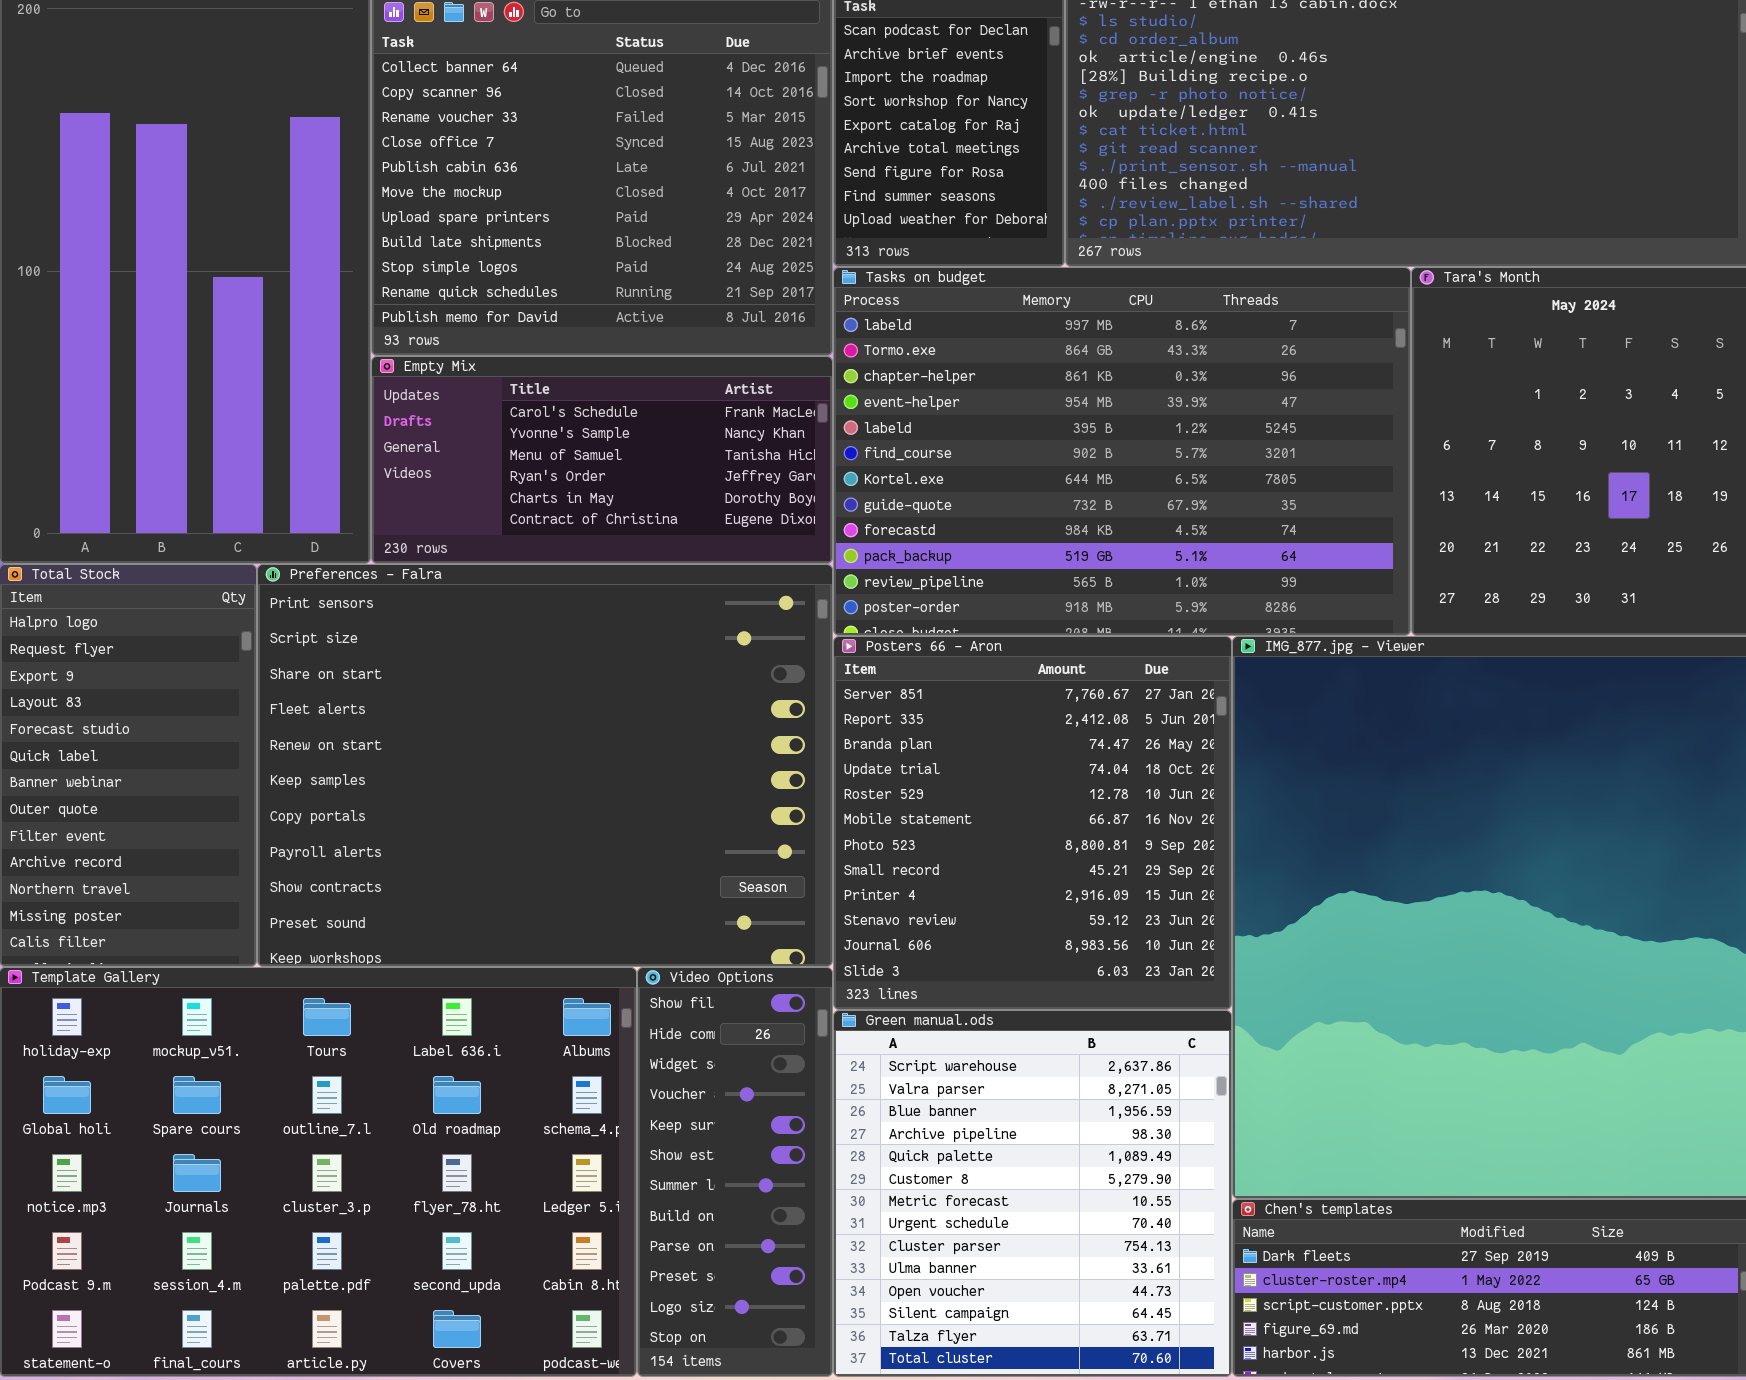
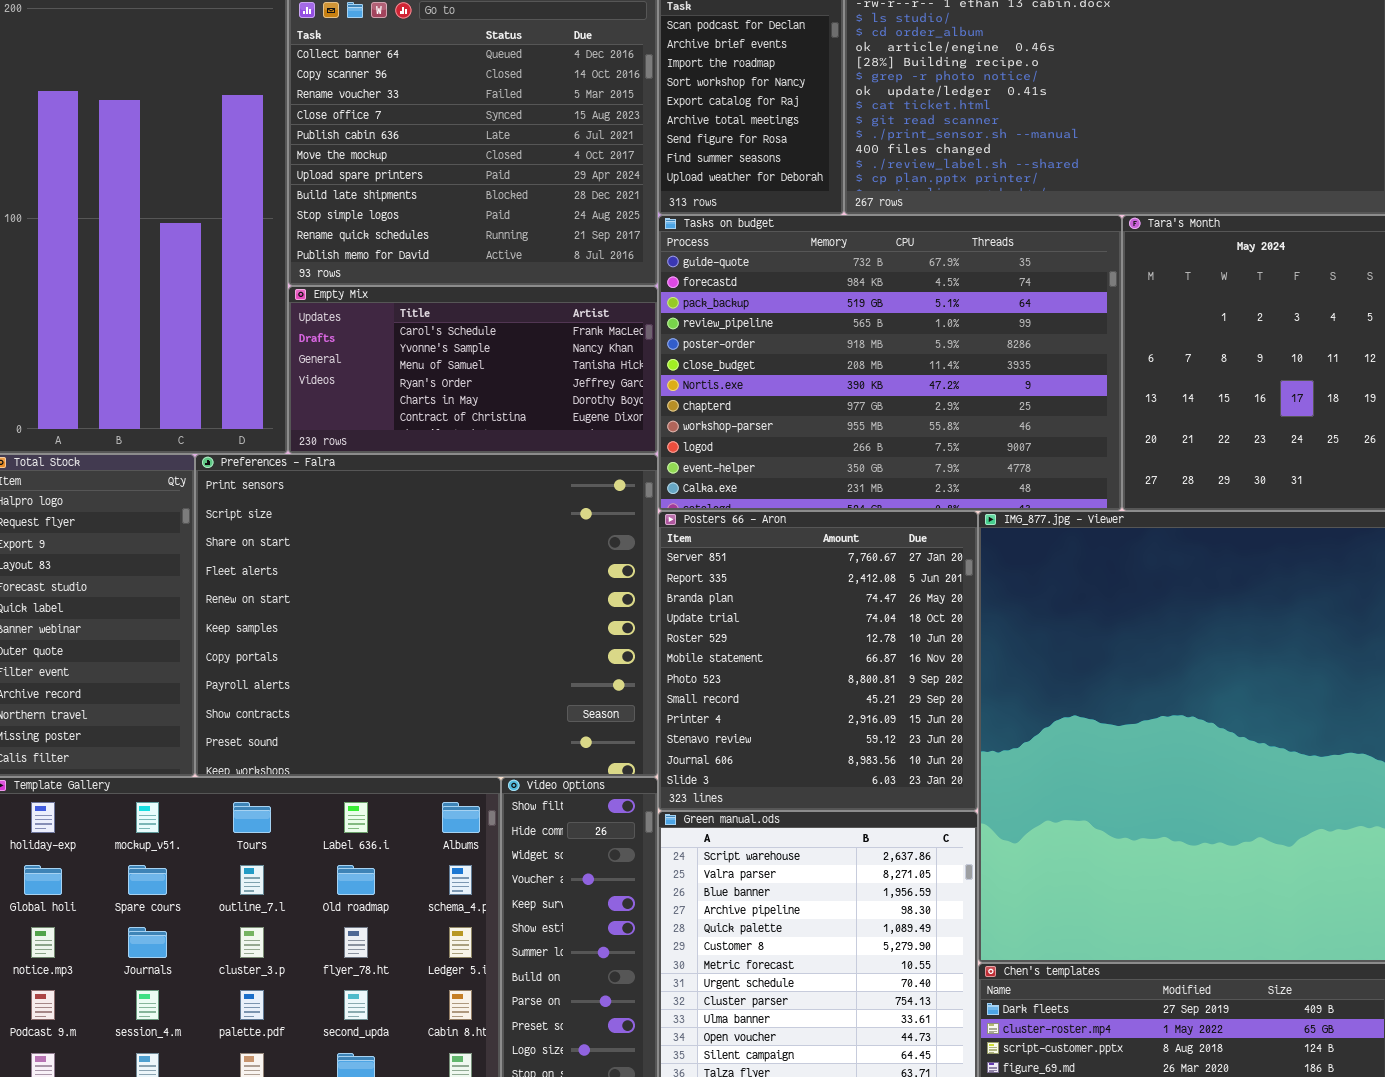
Tasks on budget: [833,267,1411,636] -> [658,215,1122,511], scrolled down 7 rows

